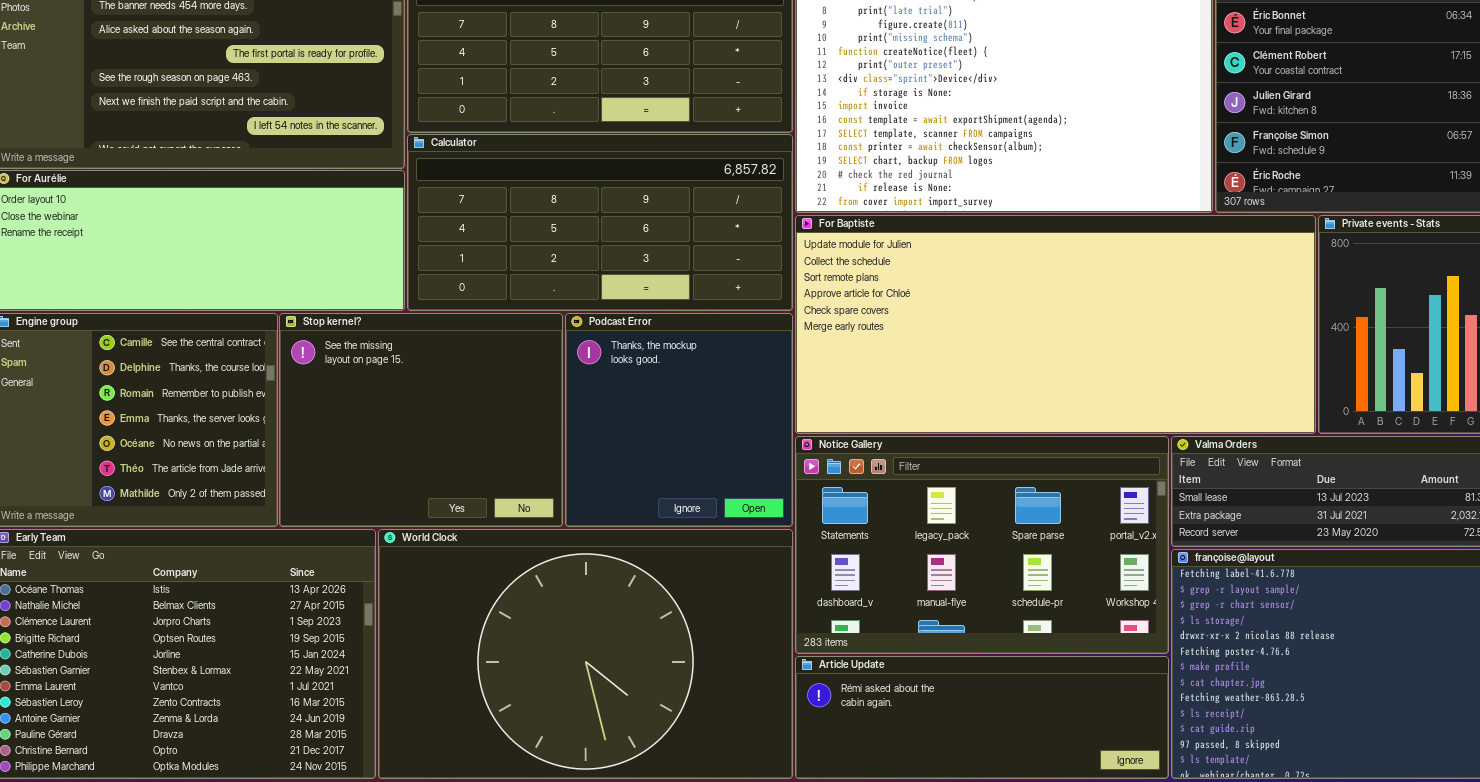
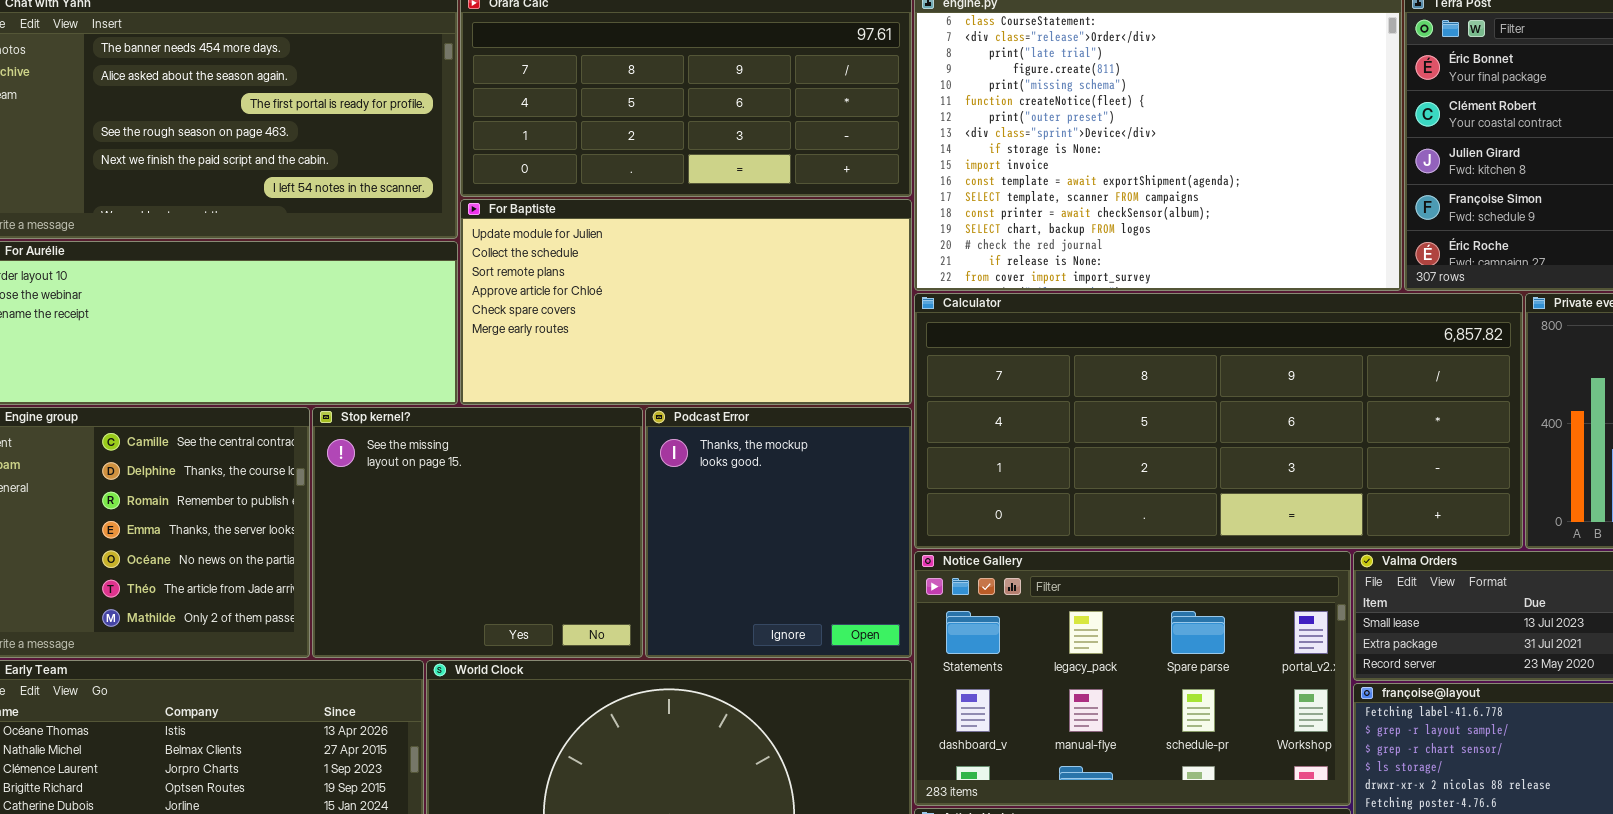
Calculator: [407,134,793,311] -> [914,293,1523,549], moved, resized
For Baptiste: [795,215,1316,434] -> [460,199,912,405], moved, resized

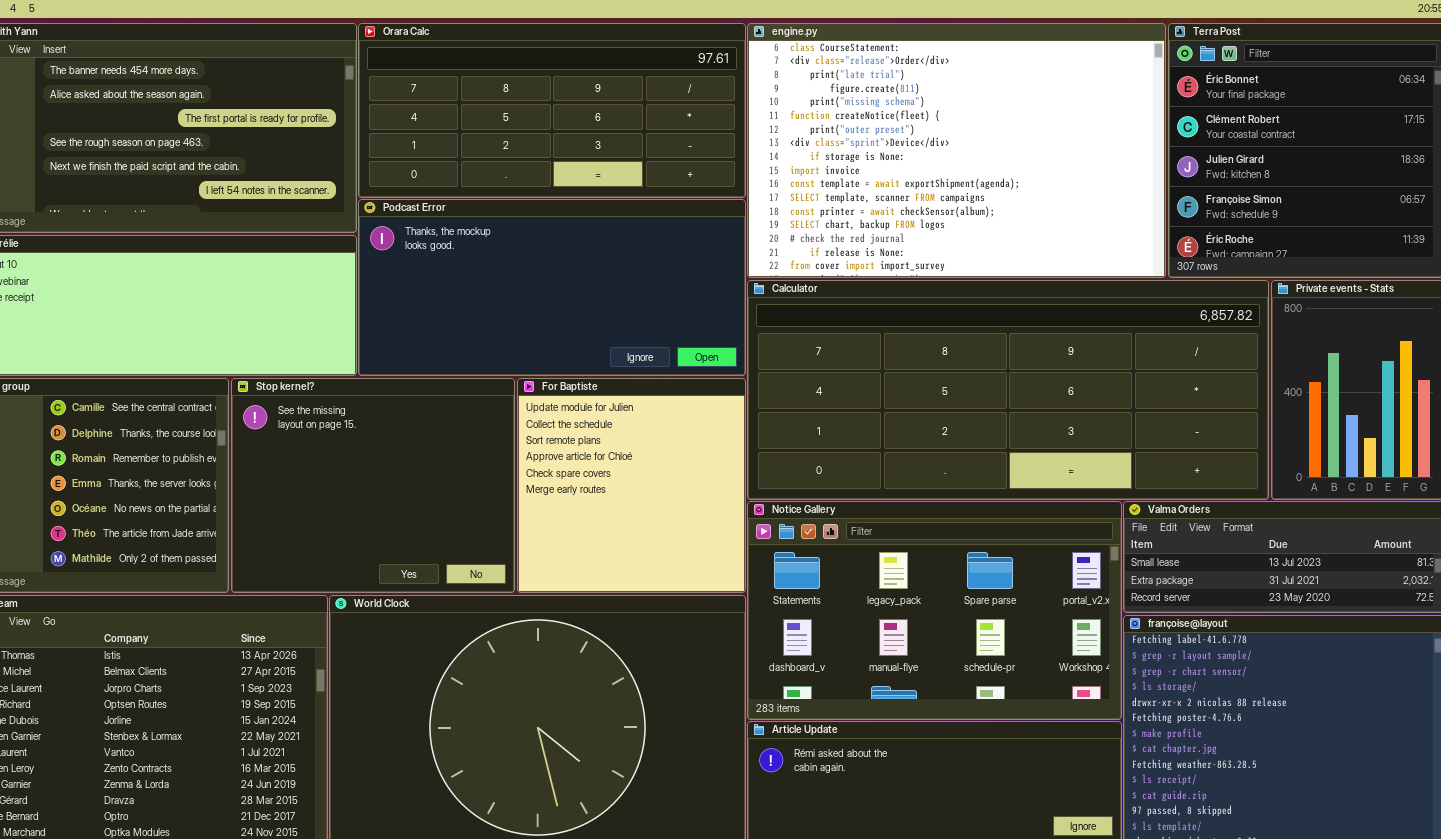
For Baptiste: [460,199,912,405] -> [517,378,746,593], moved, resized
Podcast Error: [645,407,912,658] -> [358,199,746,376], moved, resized

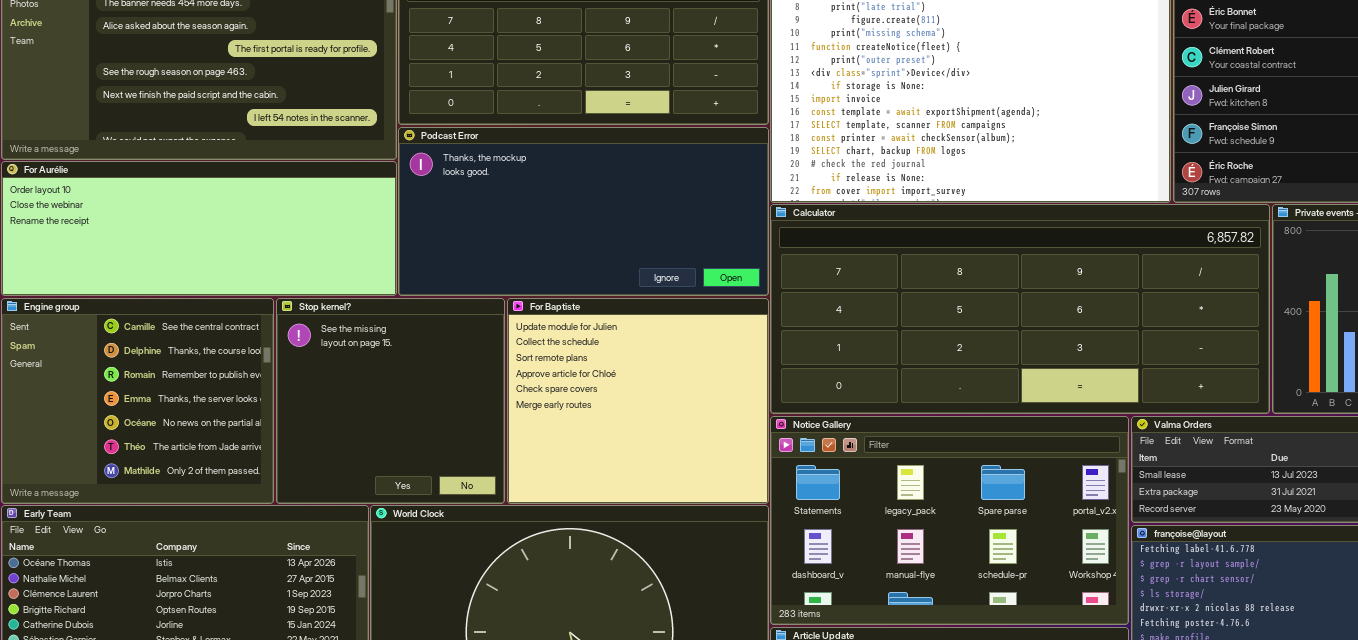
Stop kernel?: [231,378,515,593] -> [276,298,505,504], resized
For Baptiste: [517,378,746,593] -> [507,298,769,504], resized

